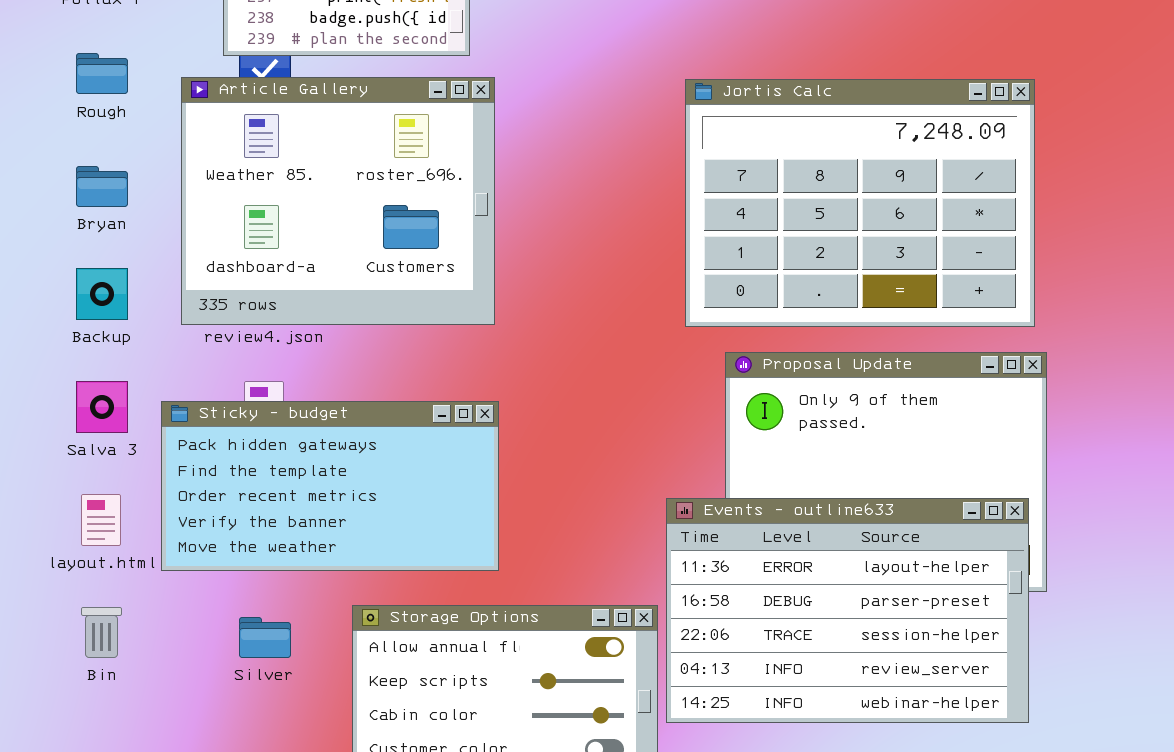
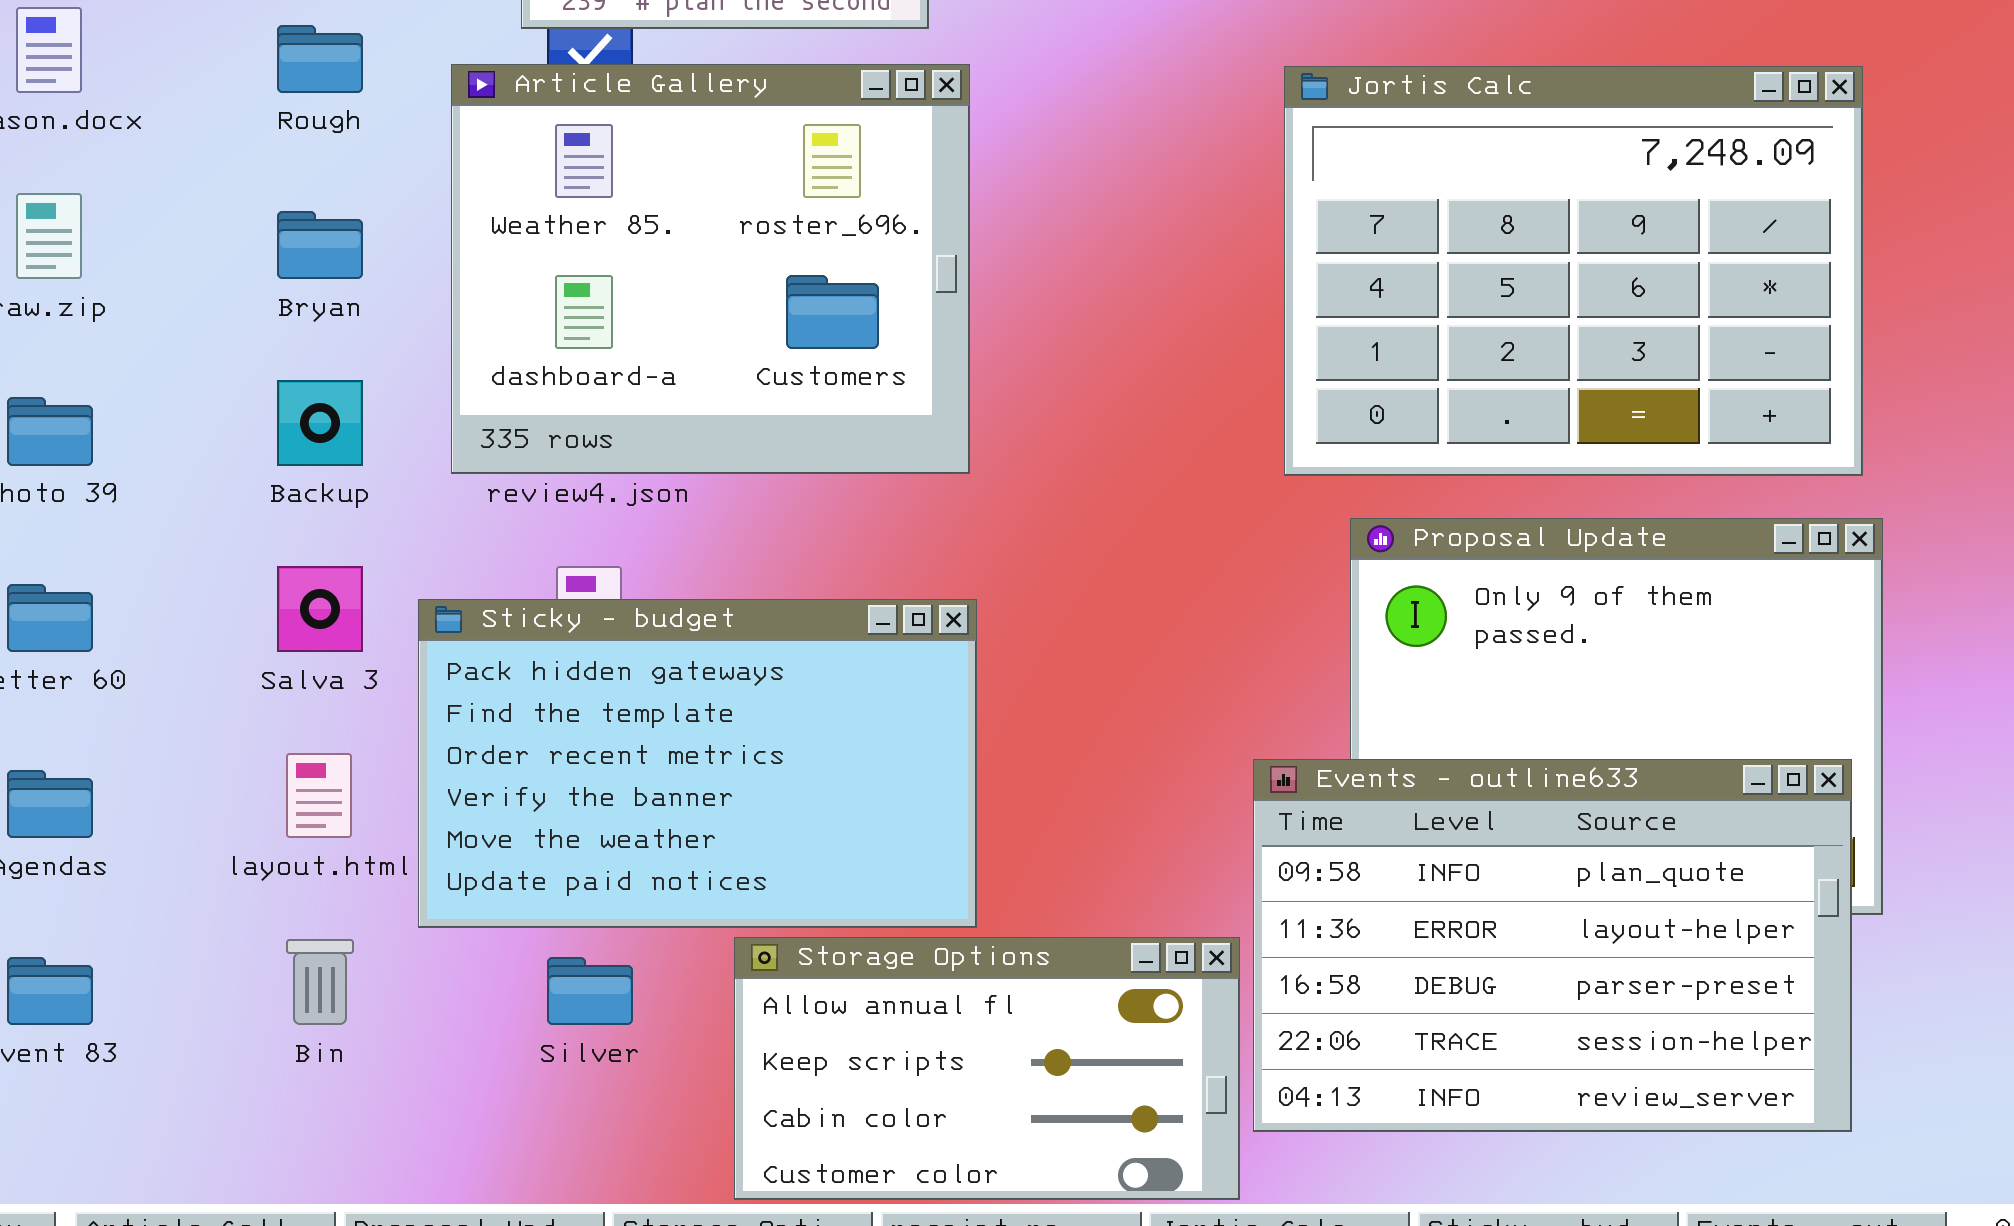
Sticky - budget: [161,401,499,571] -> [418,599,977,928], resized
Events - outline633: [666,498,1029,723] -> [1253,759,1852,1132], scrolled up 1 row

